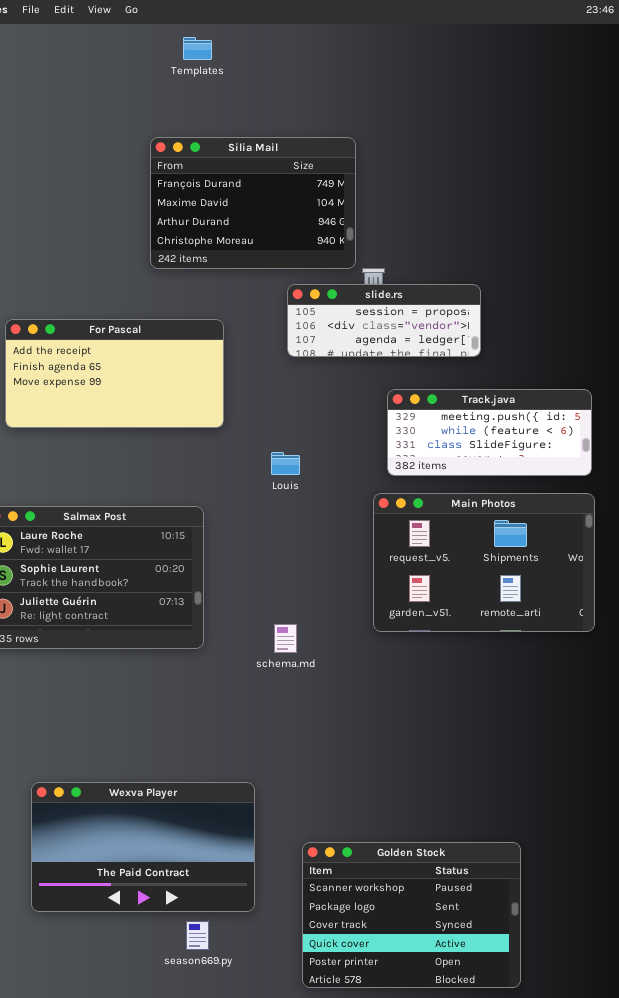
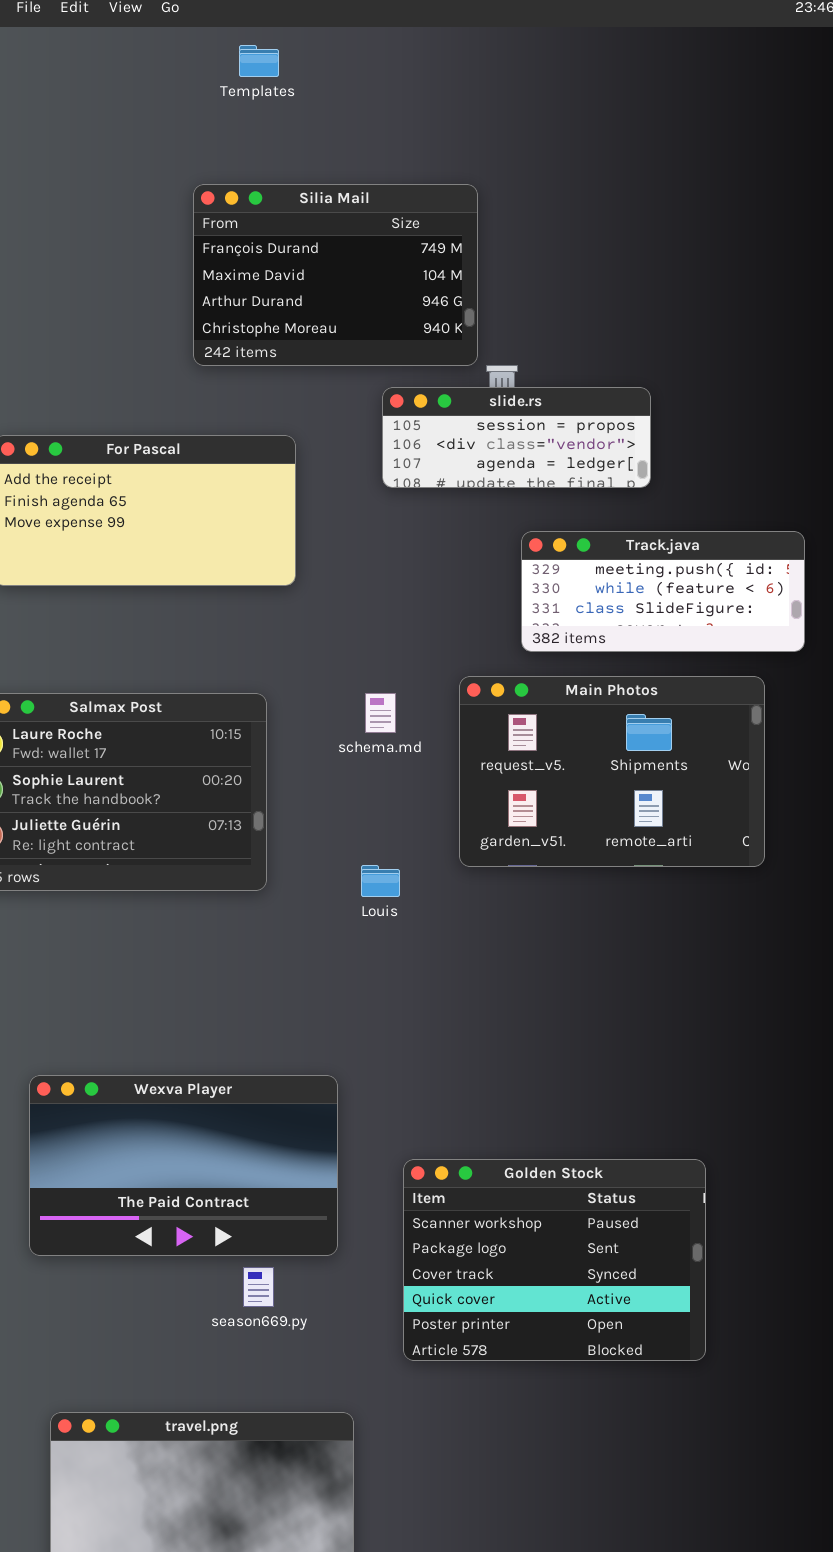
Louis: [271,452,300,475] -> [361,865,400,897], moved
Main Photos: [373,493,595,632] -> [459,676,765,867], moved
schema.md: [274,624,297,653] -> [365,693,396,733], moved

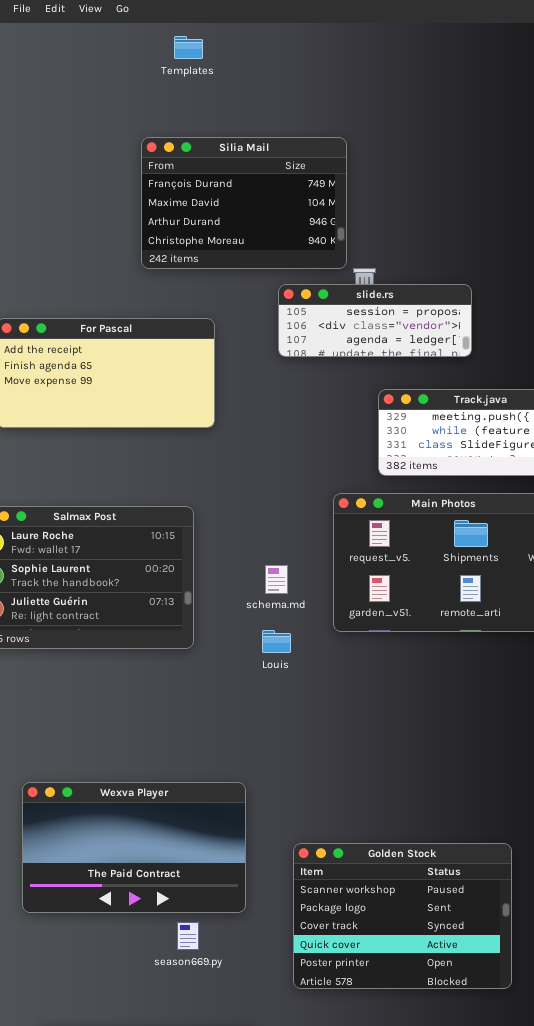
schema.md: [365,693,396,733] -> [265,565,288,594], moved

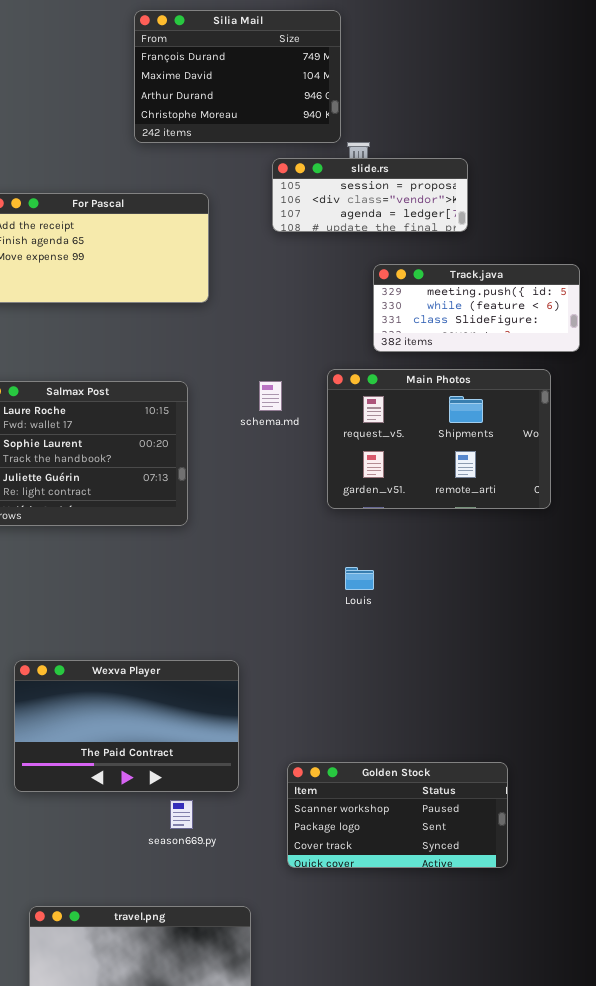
schema.md: [265,565,288,594] -> [259,381,282,411], moved
Louis: [262,630,291,653] -> [345,567,374,590], moved
Golden Stock: [293,843,512,989] -> [287,762,508,868], resized

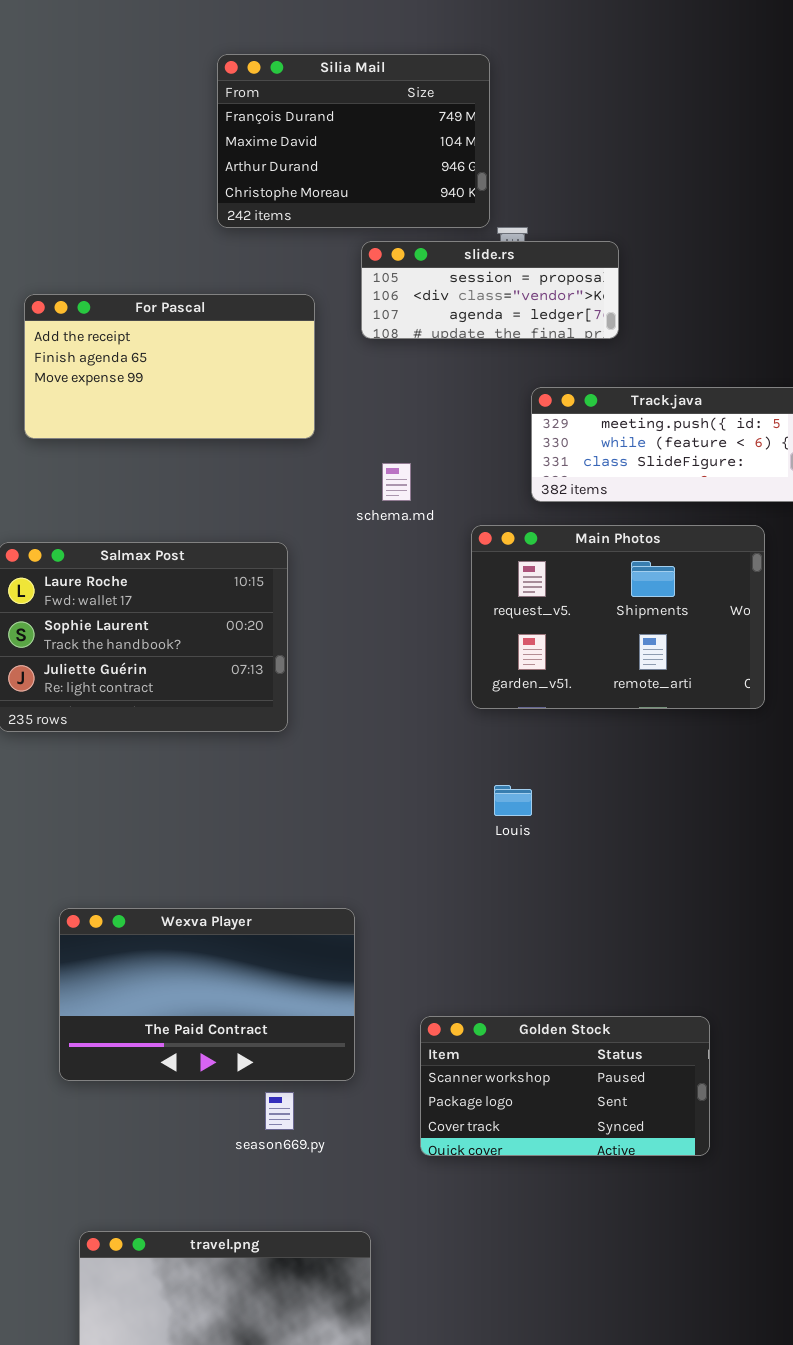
slide.rs: [272,158,468,232] -> [361,241,619,339], moved
schema.md: [259,381,282,411] -> [382,463,411,501], moved
Golden Stock: [287,762,508,868] -> [420,1016,710,1156], moved

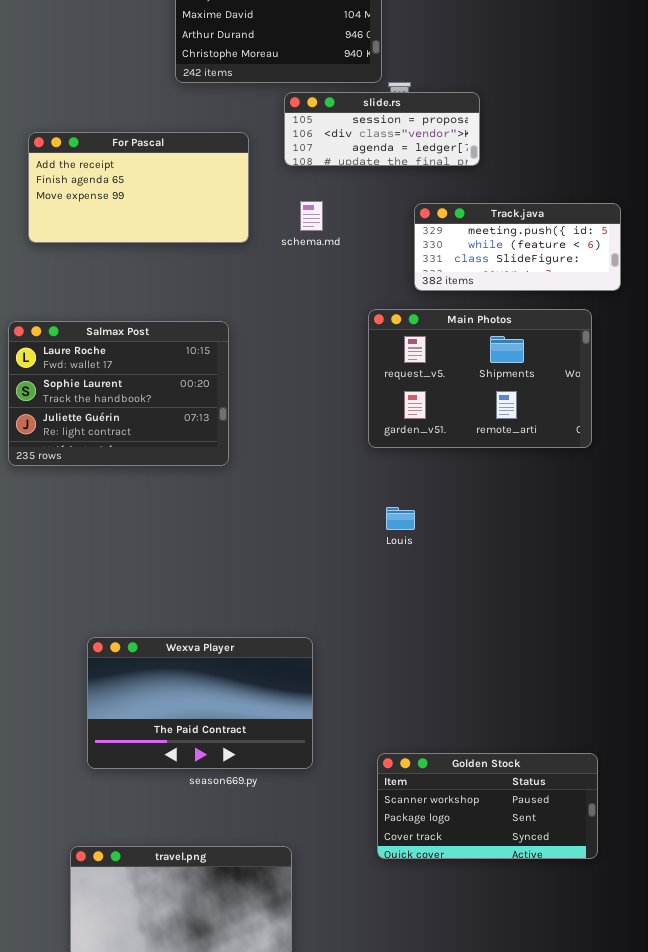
schema.md: [382,463,411,501] -> [300,201,323,231], moved
Wexva Player: [59,908,355,1081] -> [87,637,313,769], moved
Golden Stock: [420,1016,710,1156] -> [377,753,598,859], moved

